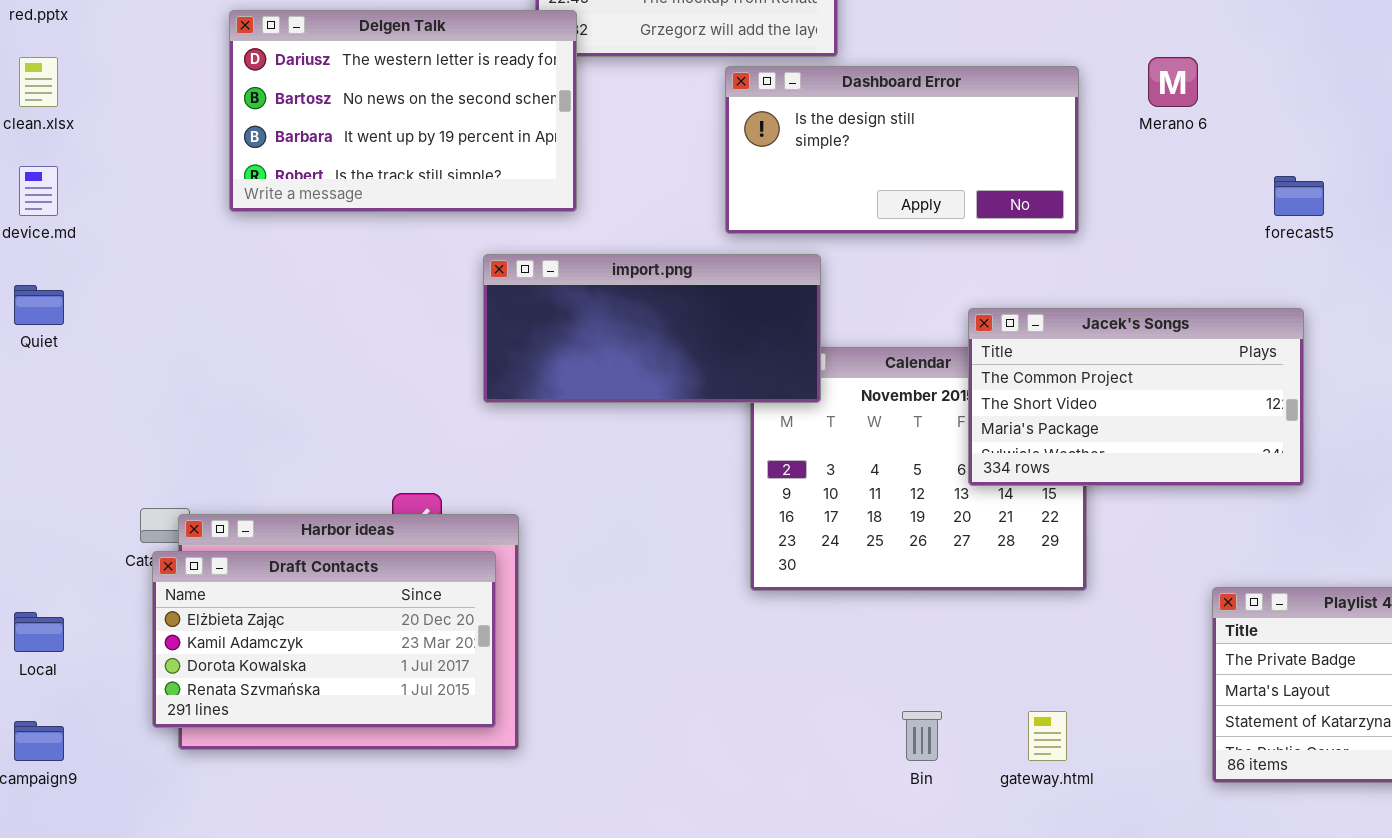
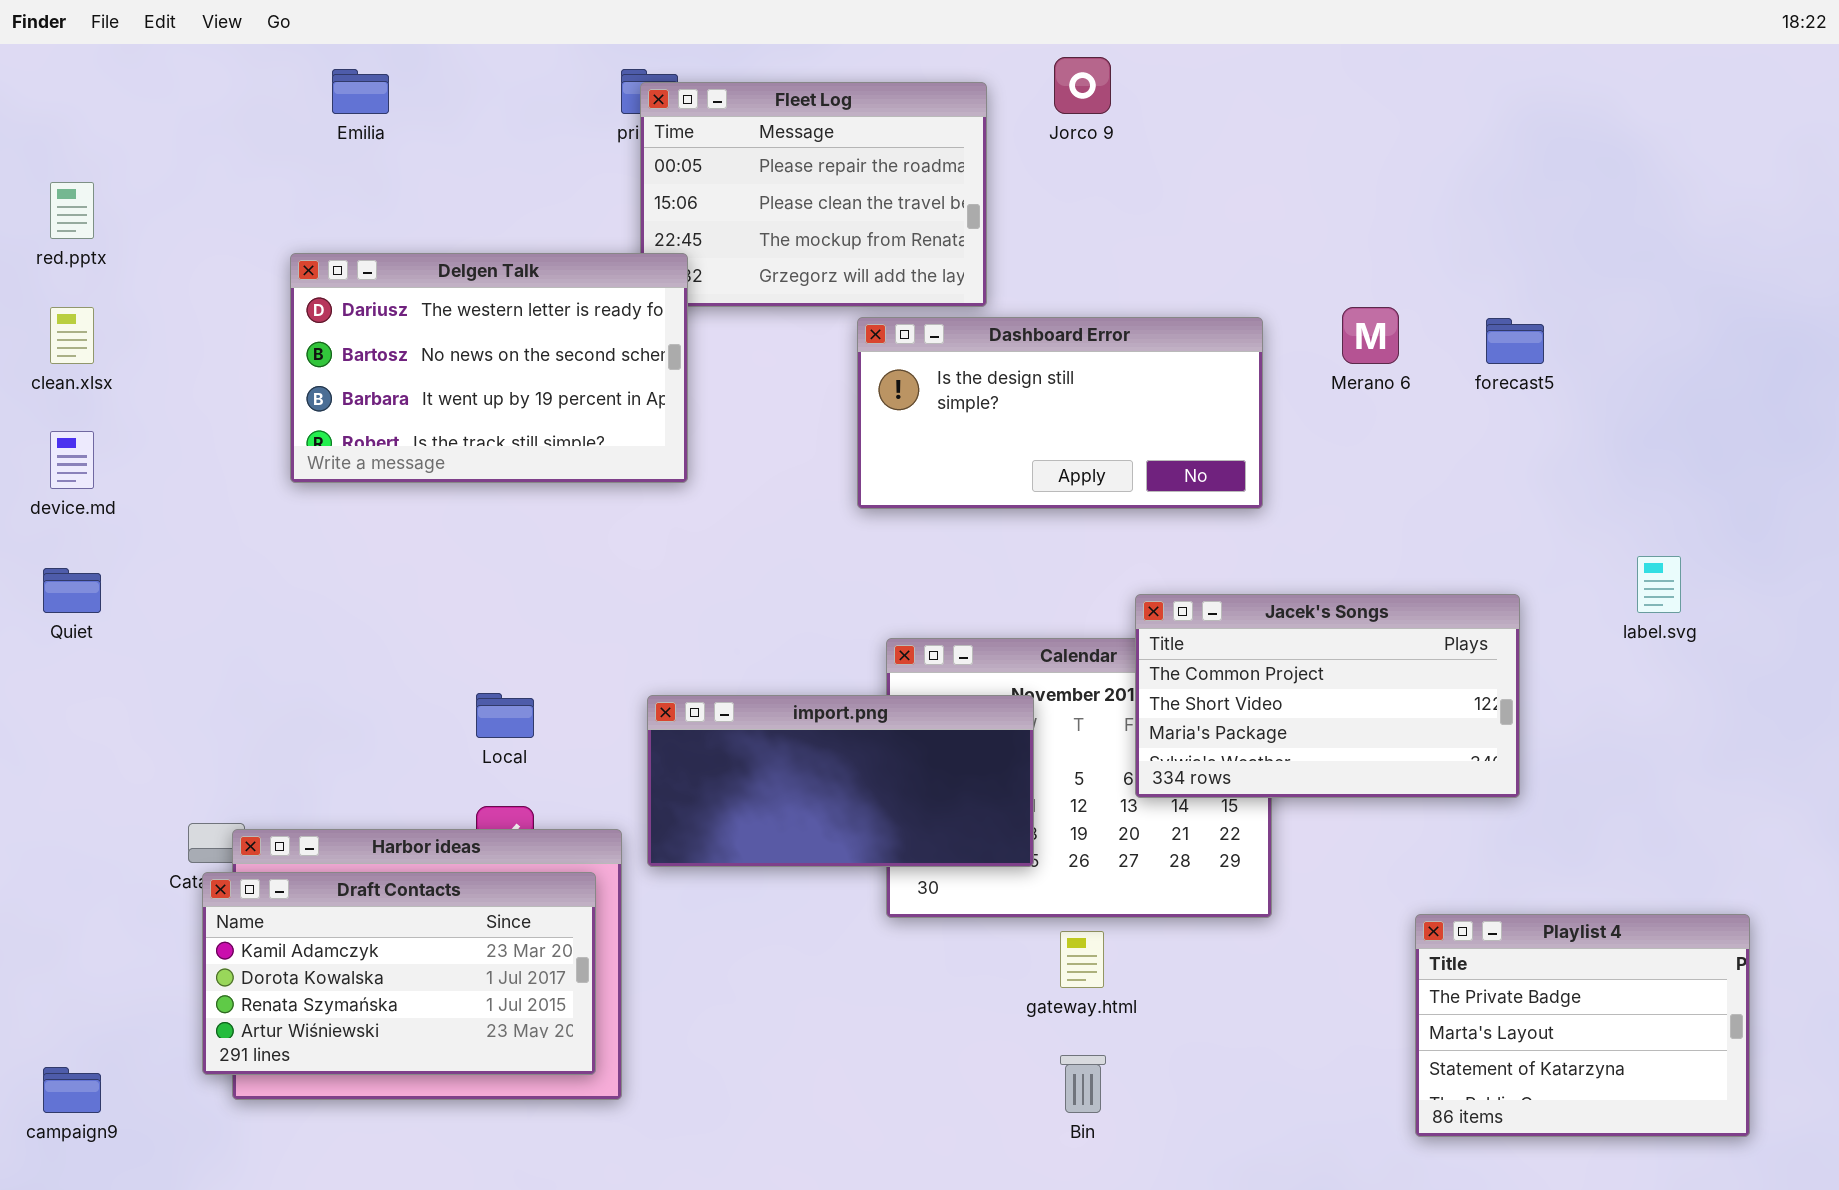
forecast5: [1274,176,1324,216] -> [1486,318,1544,364], moved
import.png: [483,254,821,403] -> [647,695,1034,867], moved
Draft Contacts: [152,551,496,728] -> [202,872,596,1075], scrolled down 1 row
Local: [14,612,64,652] -> [476,693,534,738], moved
gateway.html: [1028,711,1067,761] -> [1060,931,1104,988], moved

